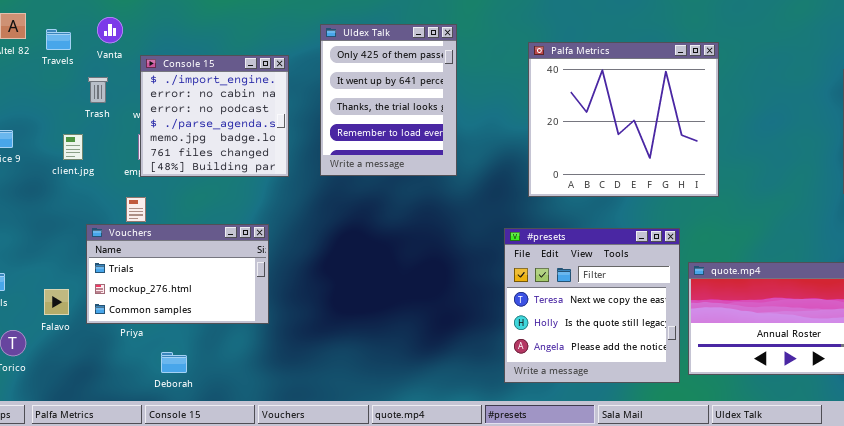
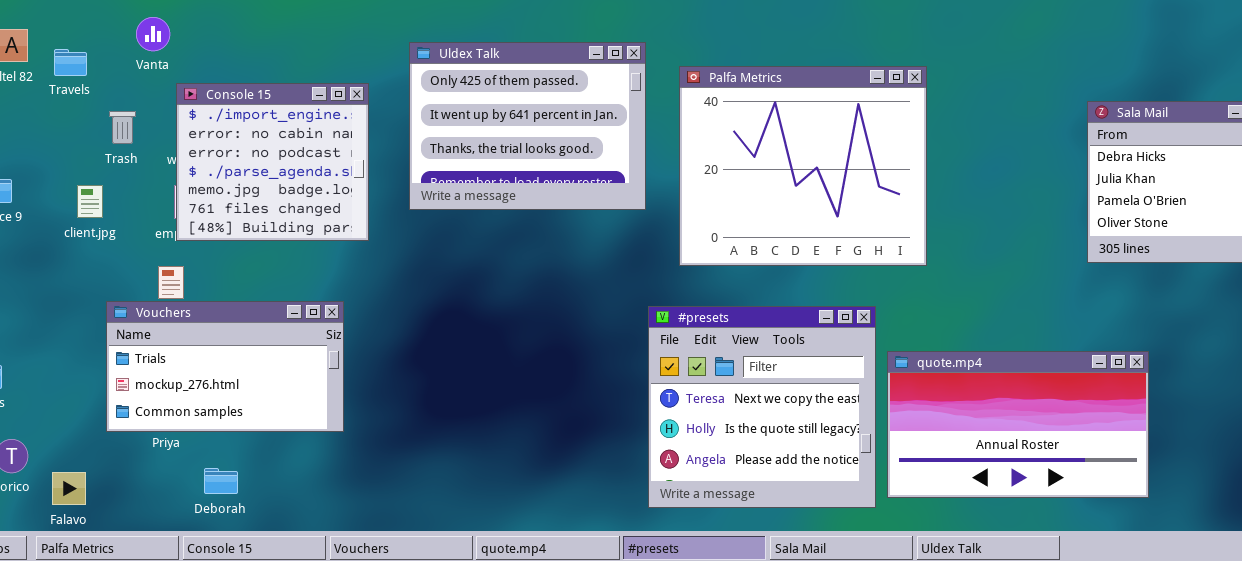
Vanta: [97,17,123,43] -> [136,17,170,51], moved
Uldex Talk: [320,24,457,176] -> [409,42,646,210], resized
Falavo: [44,289,69,315] -> [52,472,86,505], moved

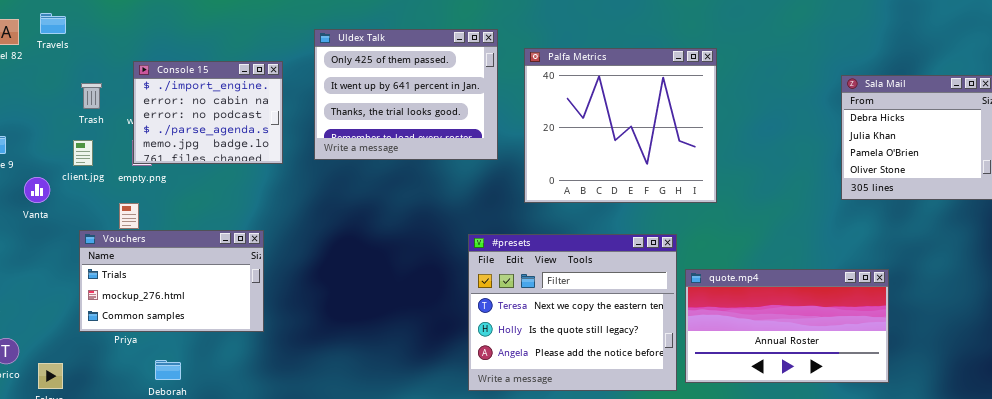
Vanta: [136,17,170,51] -> [24,177,50,203], moved
Travels: [54,49,87,76] -> [40,13,66,34], moved
Console 15: [176,83,369,241] -> [133,61,283,164], resized
client.jpg: [77,185,103,218] -> [73,140,93,166], moved
#presets: [648,306,876,508] -> [468,234,677,391], resized

